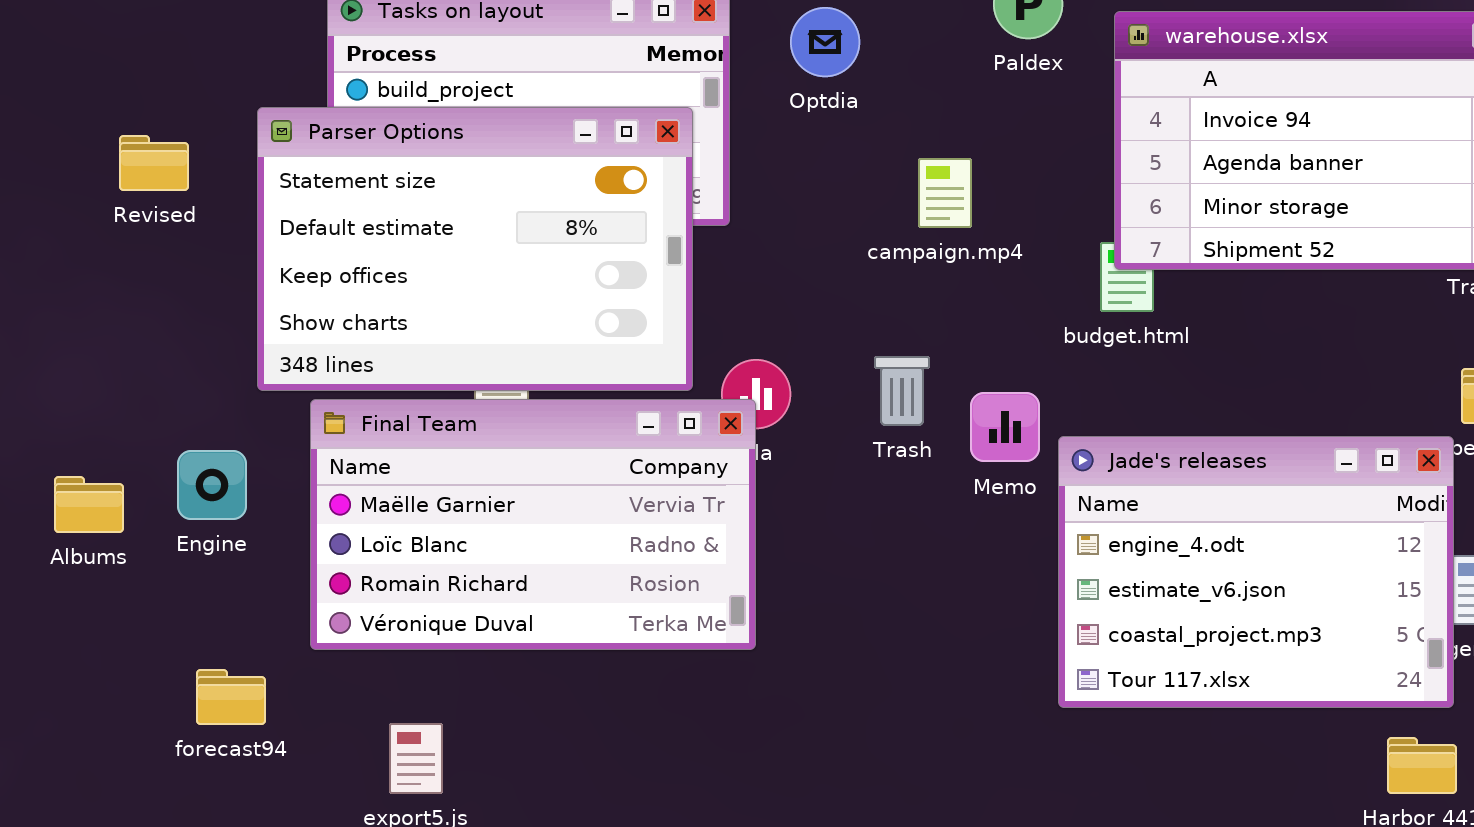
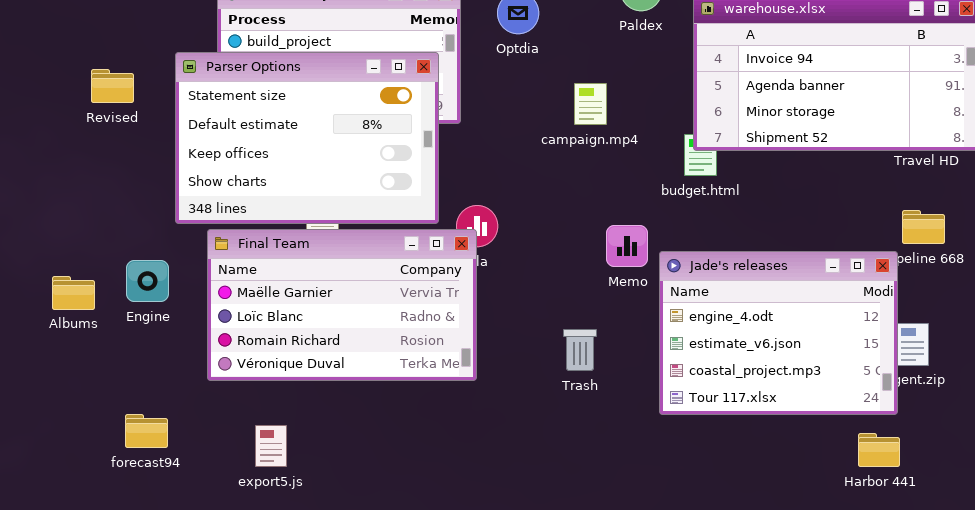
Trash: [874,356,930,426] -> [563,329,597,371], moved
forecast94: [196,669,266,725] -> [125,414,168,448], moved

